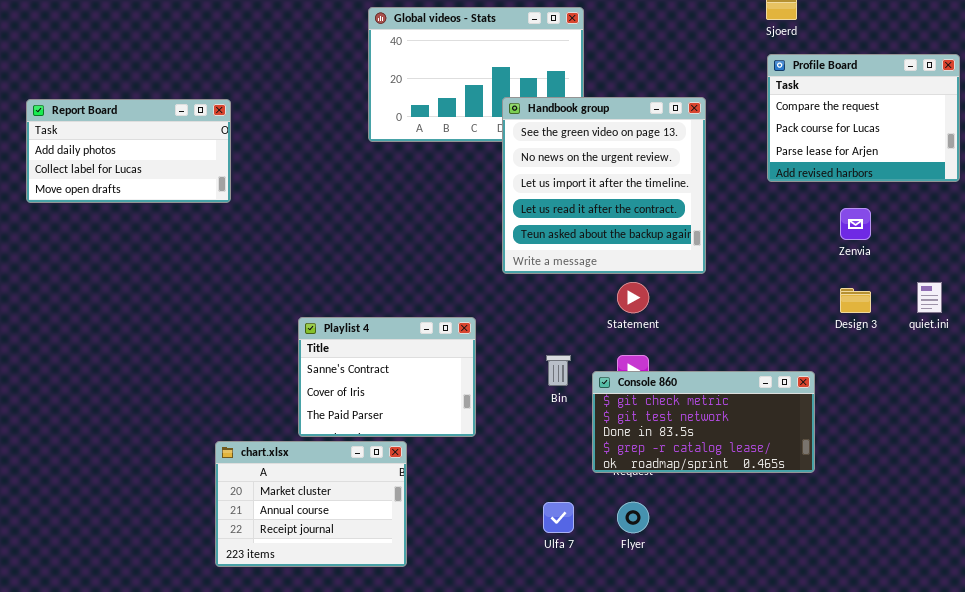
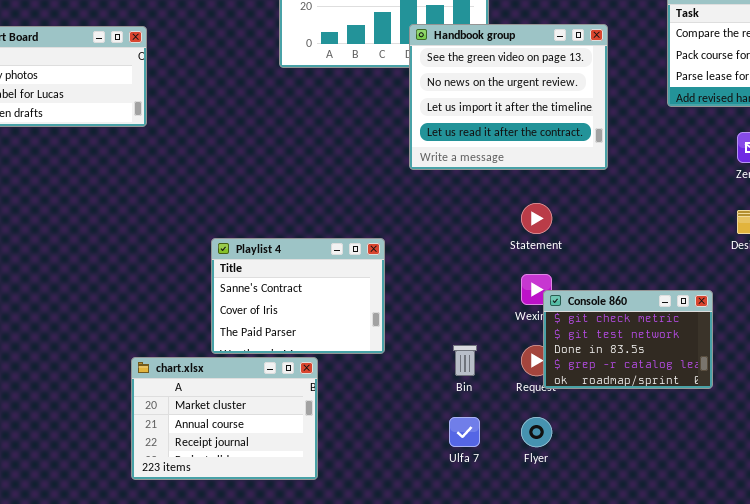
Handbook group: [502,97,706,274] -> [409,24,608,170], resized
Bin: [546,355,571,386] -> [453,345,477,376], moved
Console 860: [592,371,815,473] -> [543,290,713,389], resized

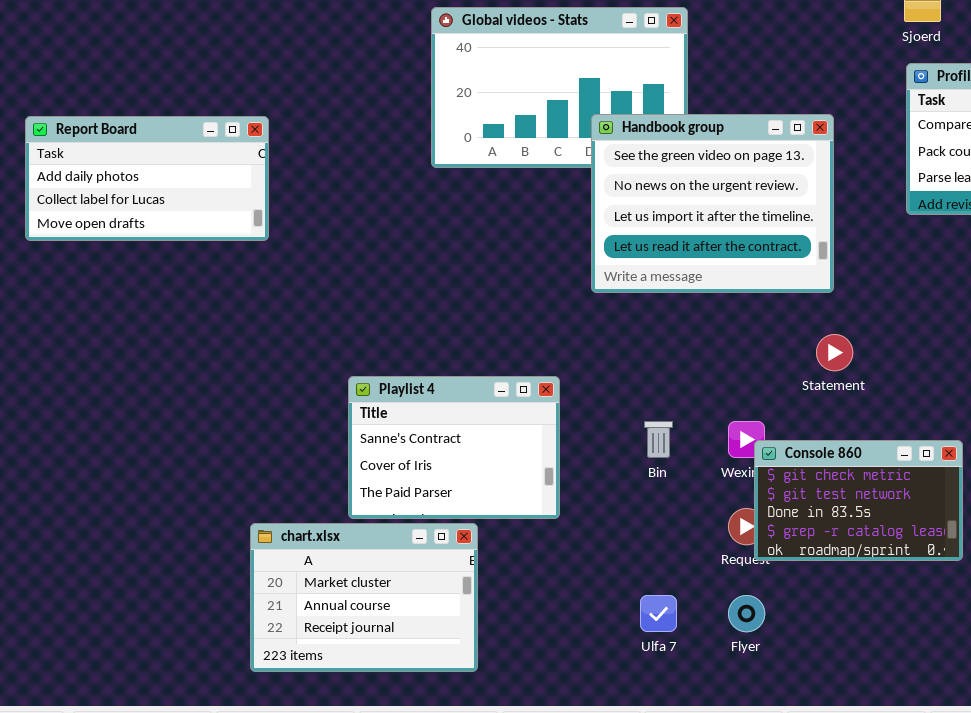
Statement: [521,203,552,234] -> [816,334,853,371], moved
Bin: [453,345,477,376] -> [644,421,673,458], moved

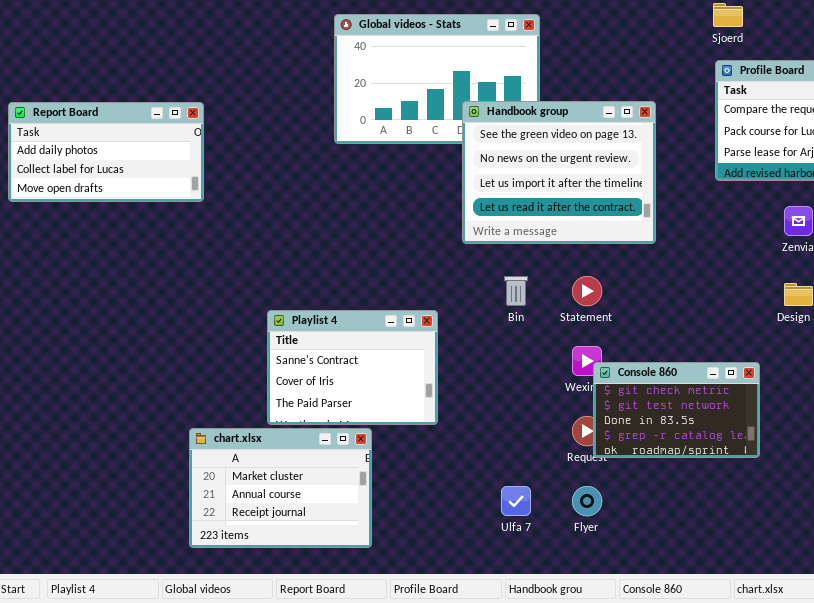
Statement: [816,334,853,371] -> [572,276,602,306], moved
Bin: [644,421,673,458] -> [504,276,528,306], moved

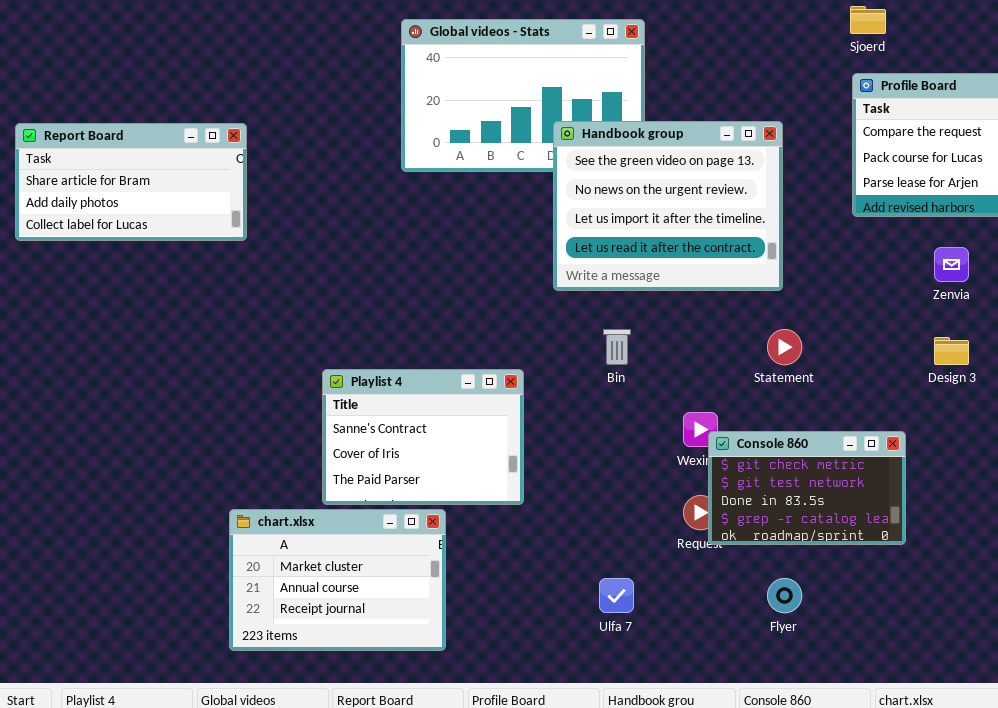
Report Board: [8,102,204,202] -> [15,123,247,241], scrolled up 1 row
Statement: [572,276,602,306] -> [767,329,802,365], moved
Flyer: [572,486,602,516] -> [767,578,802,613], moved

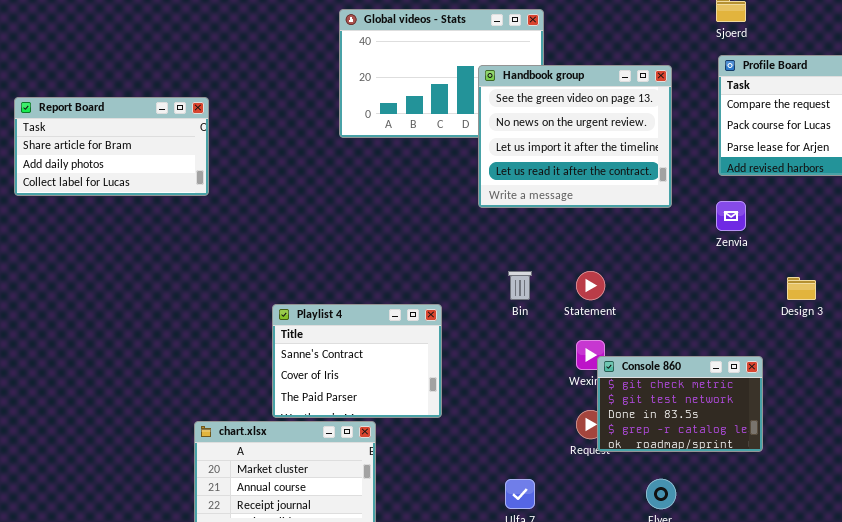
Handbook group: [553,121,783,291] -> [478,65,672,208], moved
Zenvia: [934,247,969,282] -> [716,201,746,231], moved
Statement: [767,329,802,365] -> [576,271,605,300], moved

